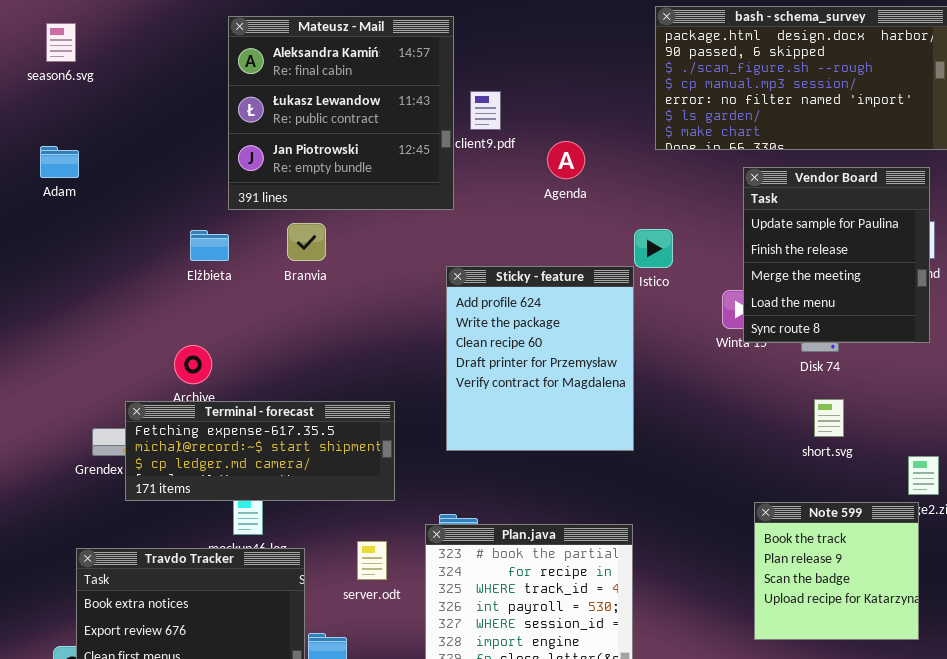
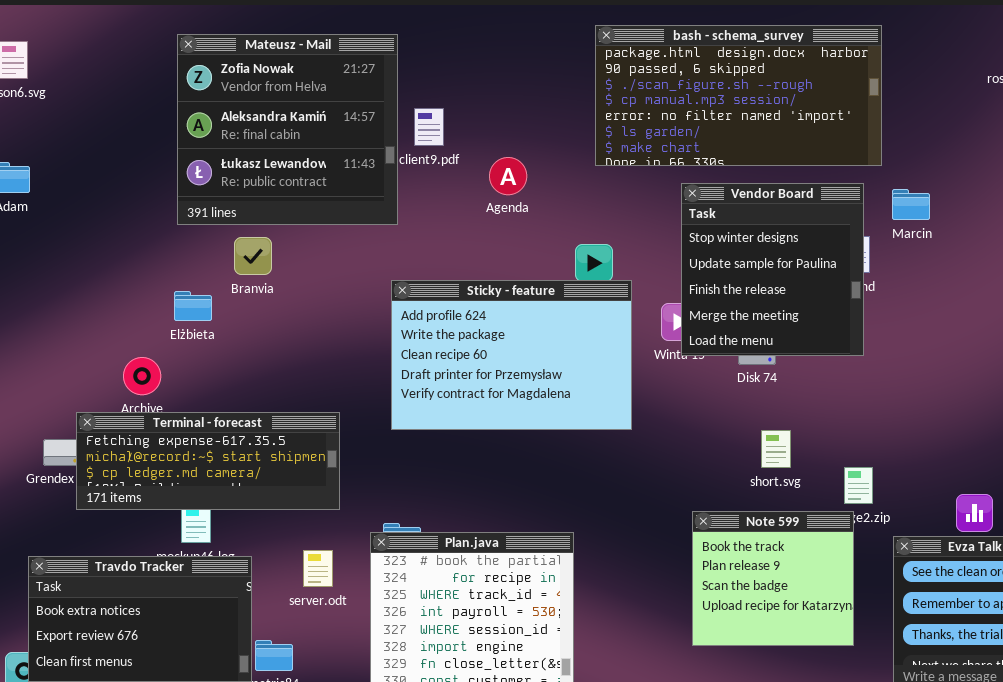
Mateusz - Mail: [228,16,454,210] -> [177,34,398,225], scrolled up 1 row
Vendor Board: [743,167,930,343] -> [681,183,864,356], scrolled up 1 row
Elżbieta: [190,230,229,261] -> [174,291,212,321], moved
Sticky - feature: [446,266,634,451] -> [391,280,632,430], resized
short.svg: [814,399,844,437] -> [761,430,791,468], moved

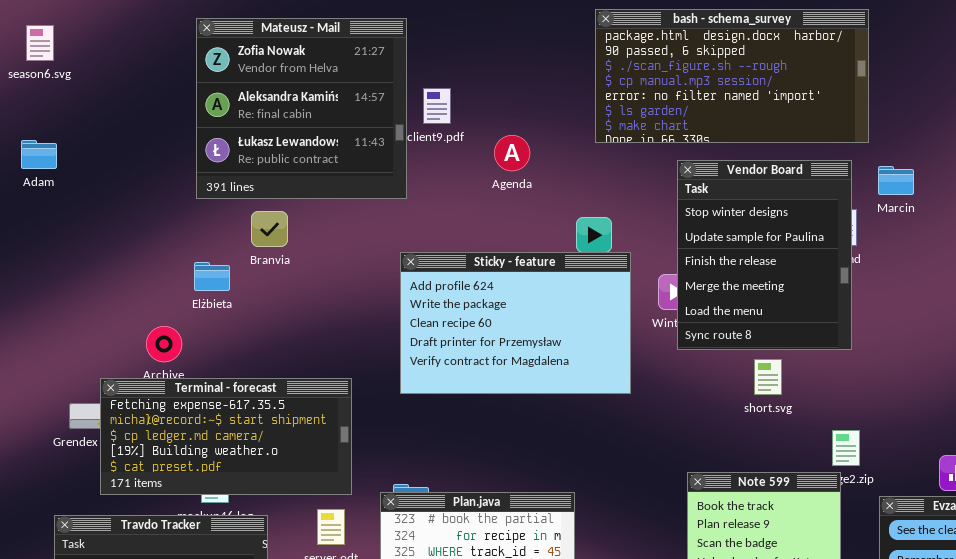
Vendor Board: [681,183,864,356] -> [677,160,852,350], resized
Terminal - forecast: [76,412,340,510] -> [100,378,352,495], resized
short.svg: [761,430,791,468] -> [754,359,782,395], moved

